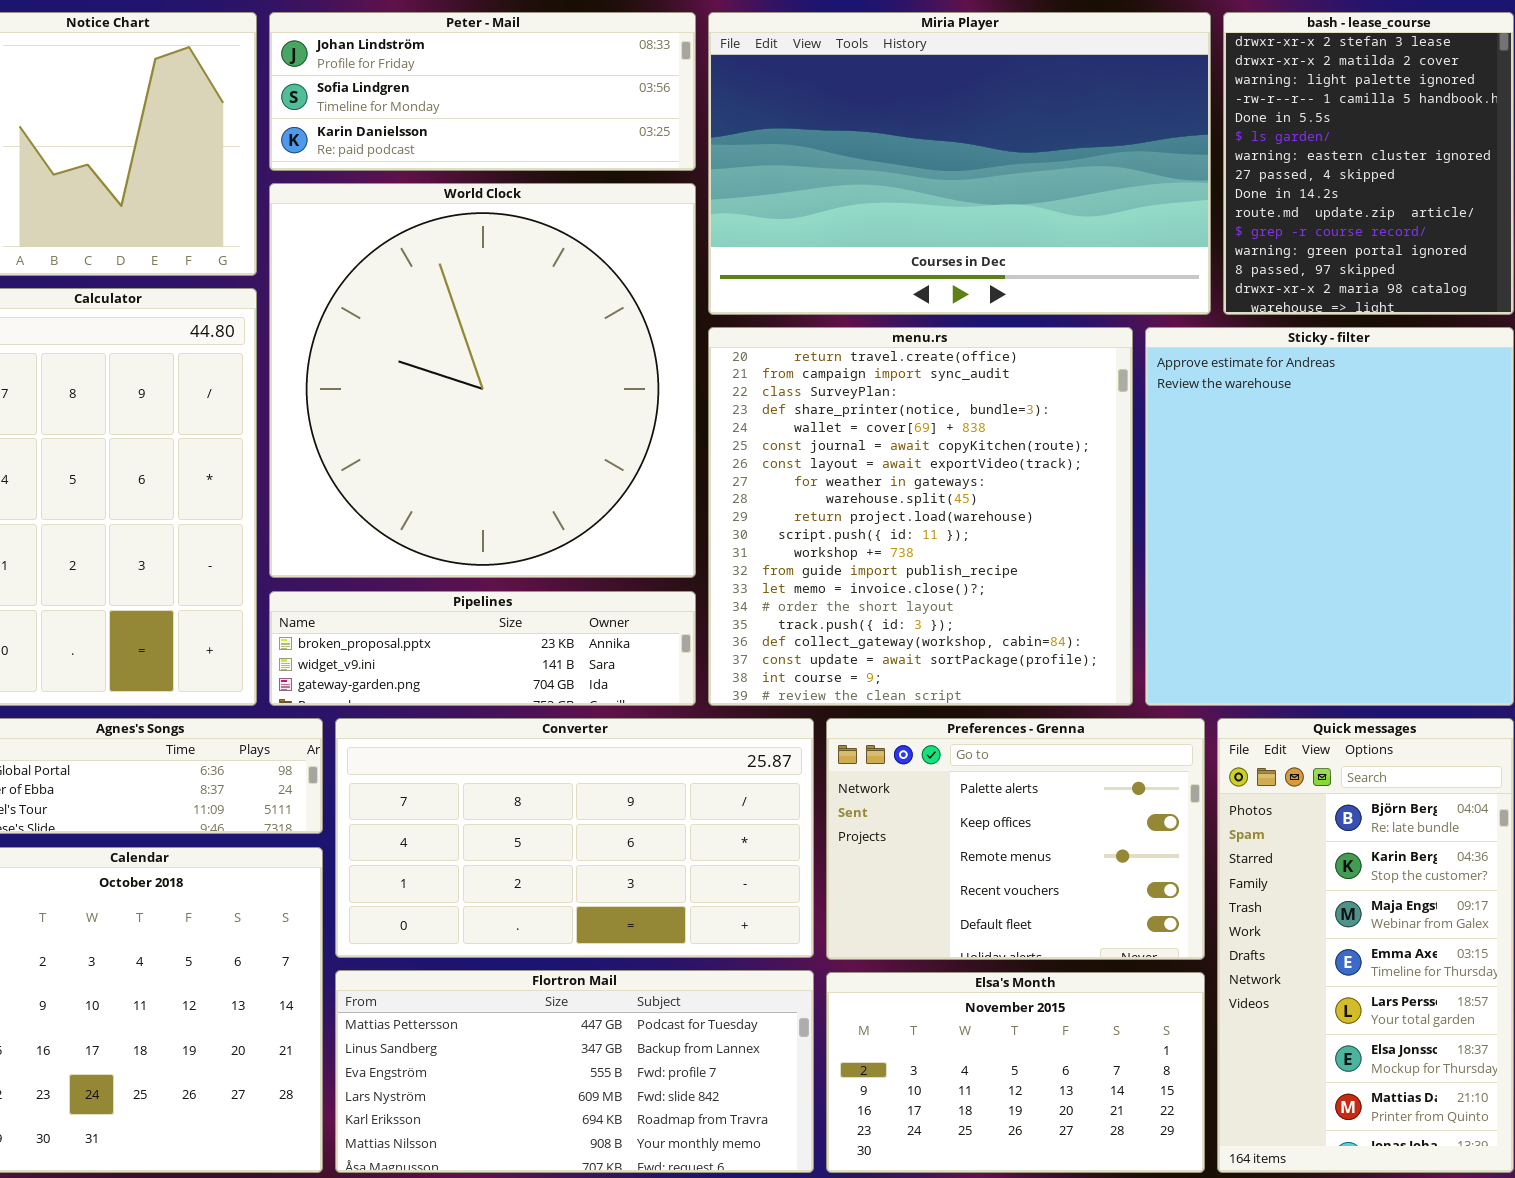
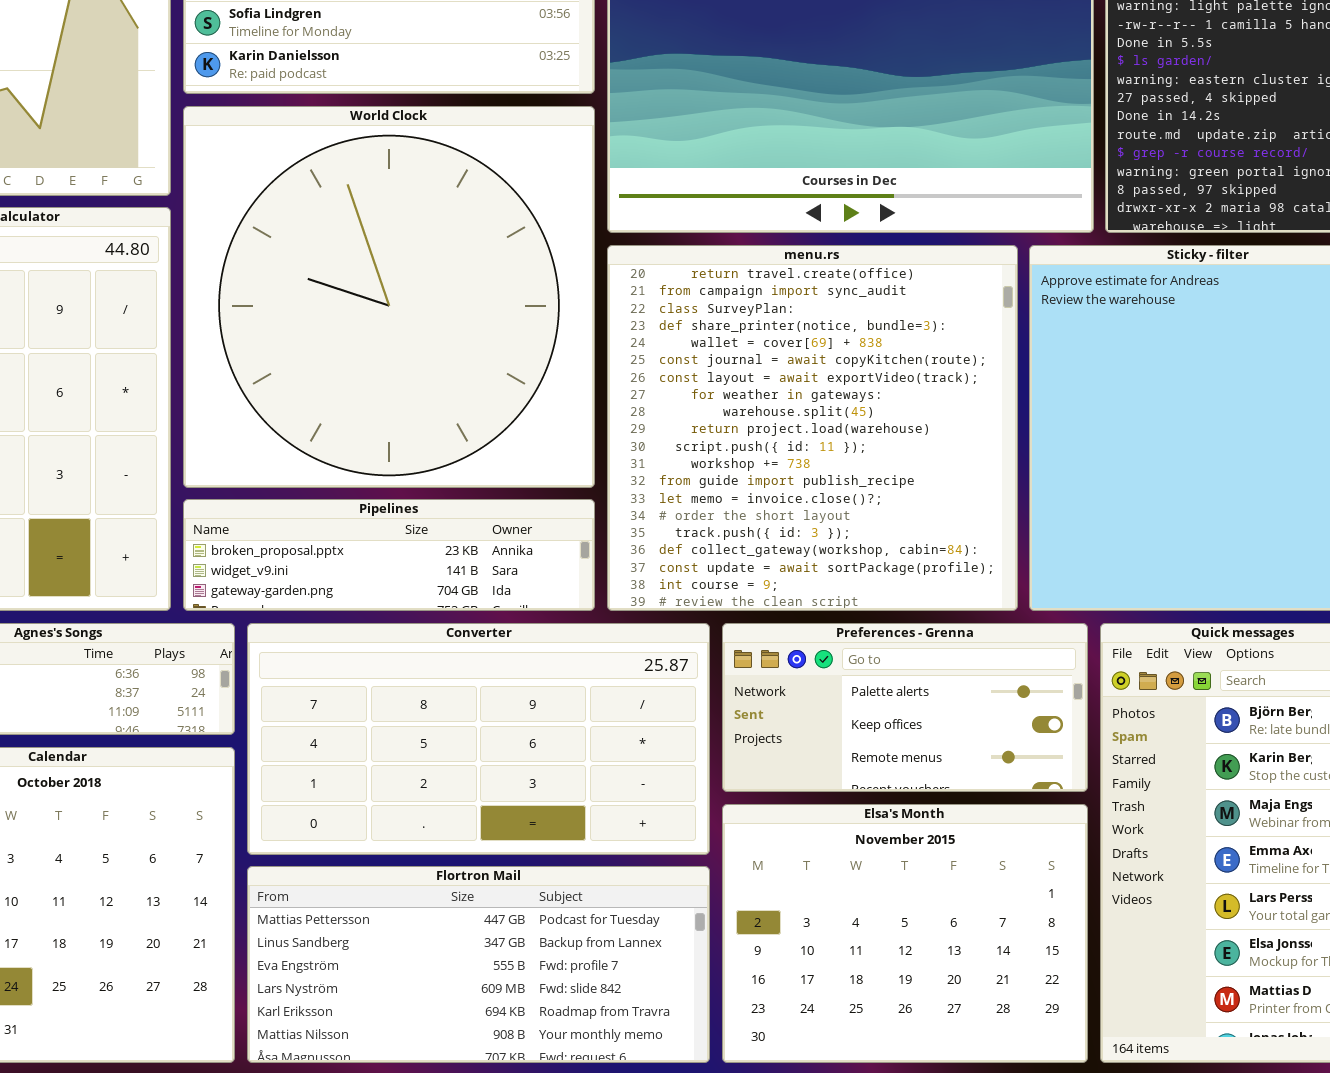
Preferences - Grenna: [826,718,1205,960] -> [722,623,1088,792], resized
Elsa's Month: [826,972,1205,1173] -> [722,804,1088,1063], resized

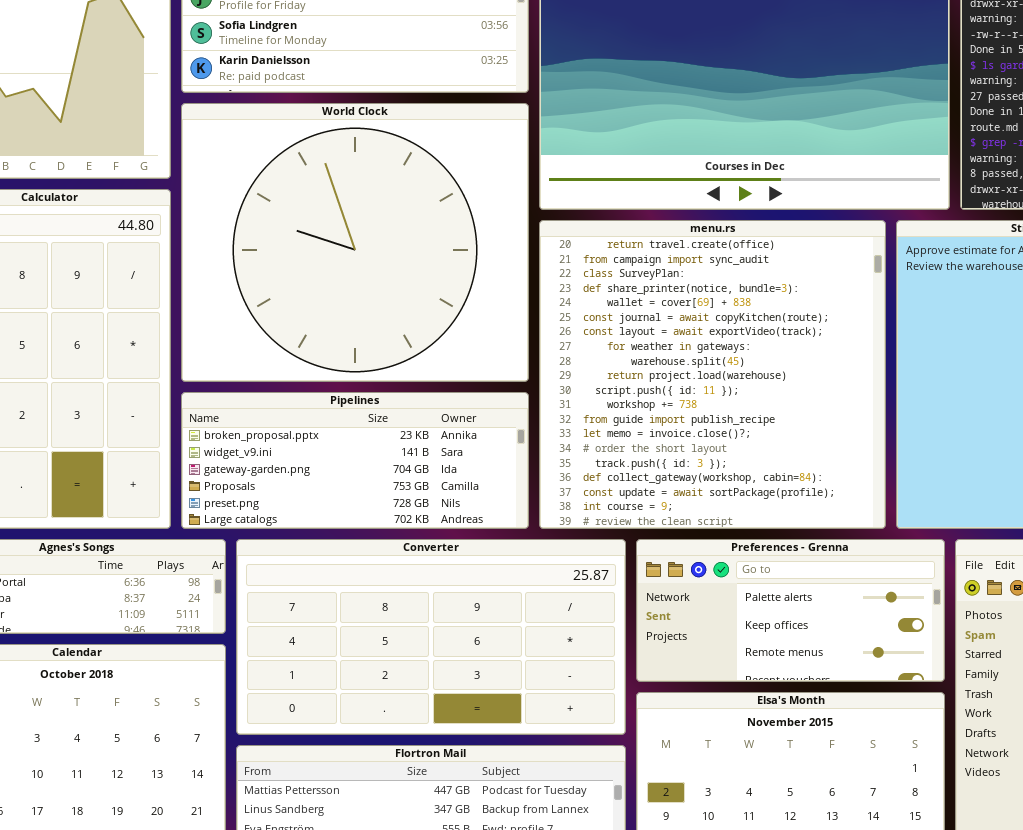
World Clock: [183,106,595,488] -> [181,103,529,382], resized
Pipelines: [183,499,595,611] -> [181,392,529,529], resized

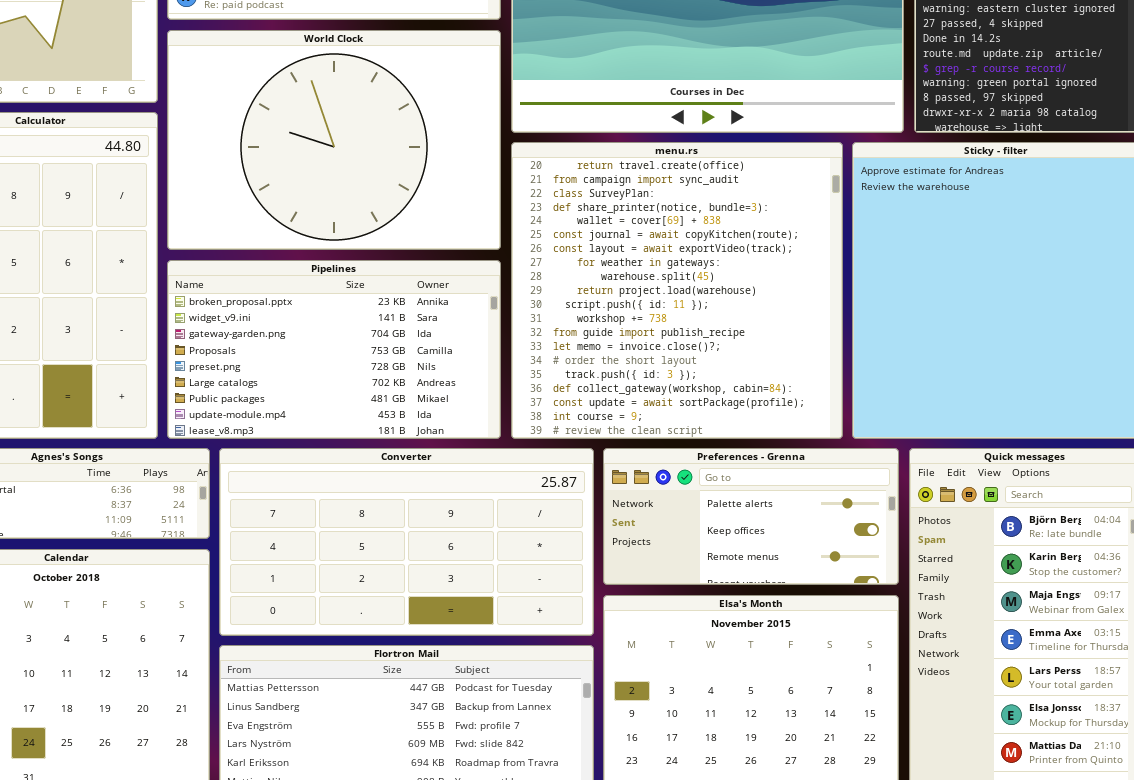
World Clock: [181,103,529,382] -> [167,30,501,250], resized
Pipelines: [181,392,529,529] -> [167,260,501,439], resized

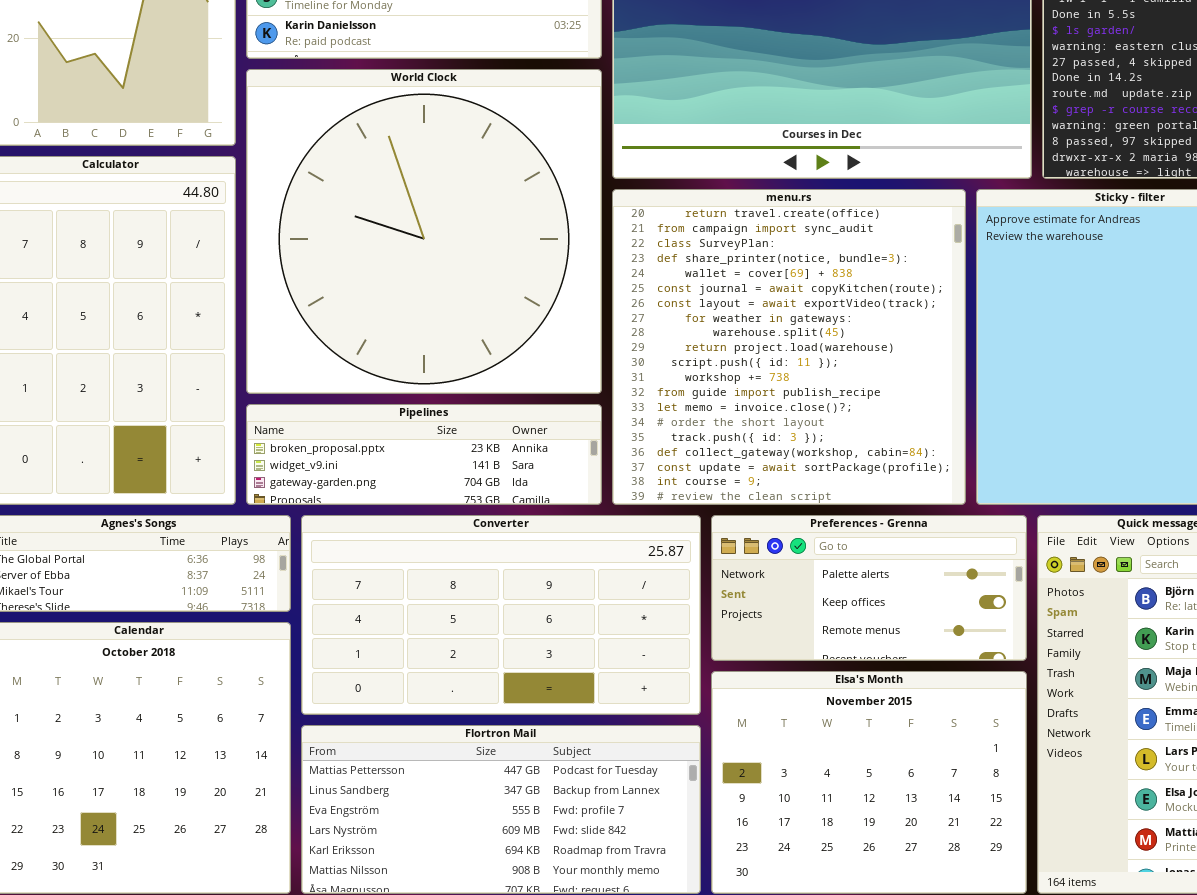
World Clock: [167,30,501,250] -> [246,69,602,394], resized
Pipelines: [167,260,501,439] -> [246,404,602,505], resized

